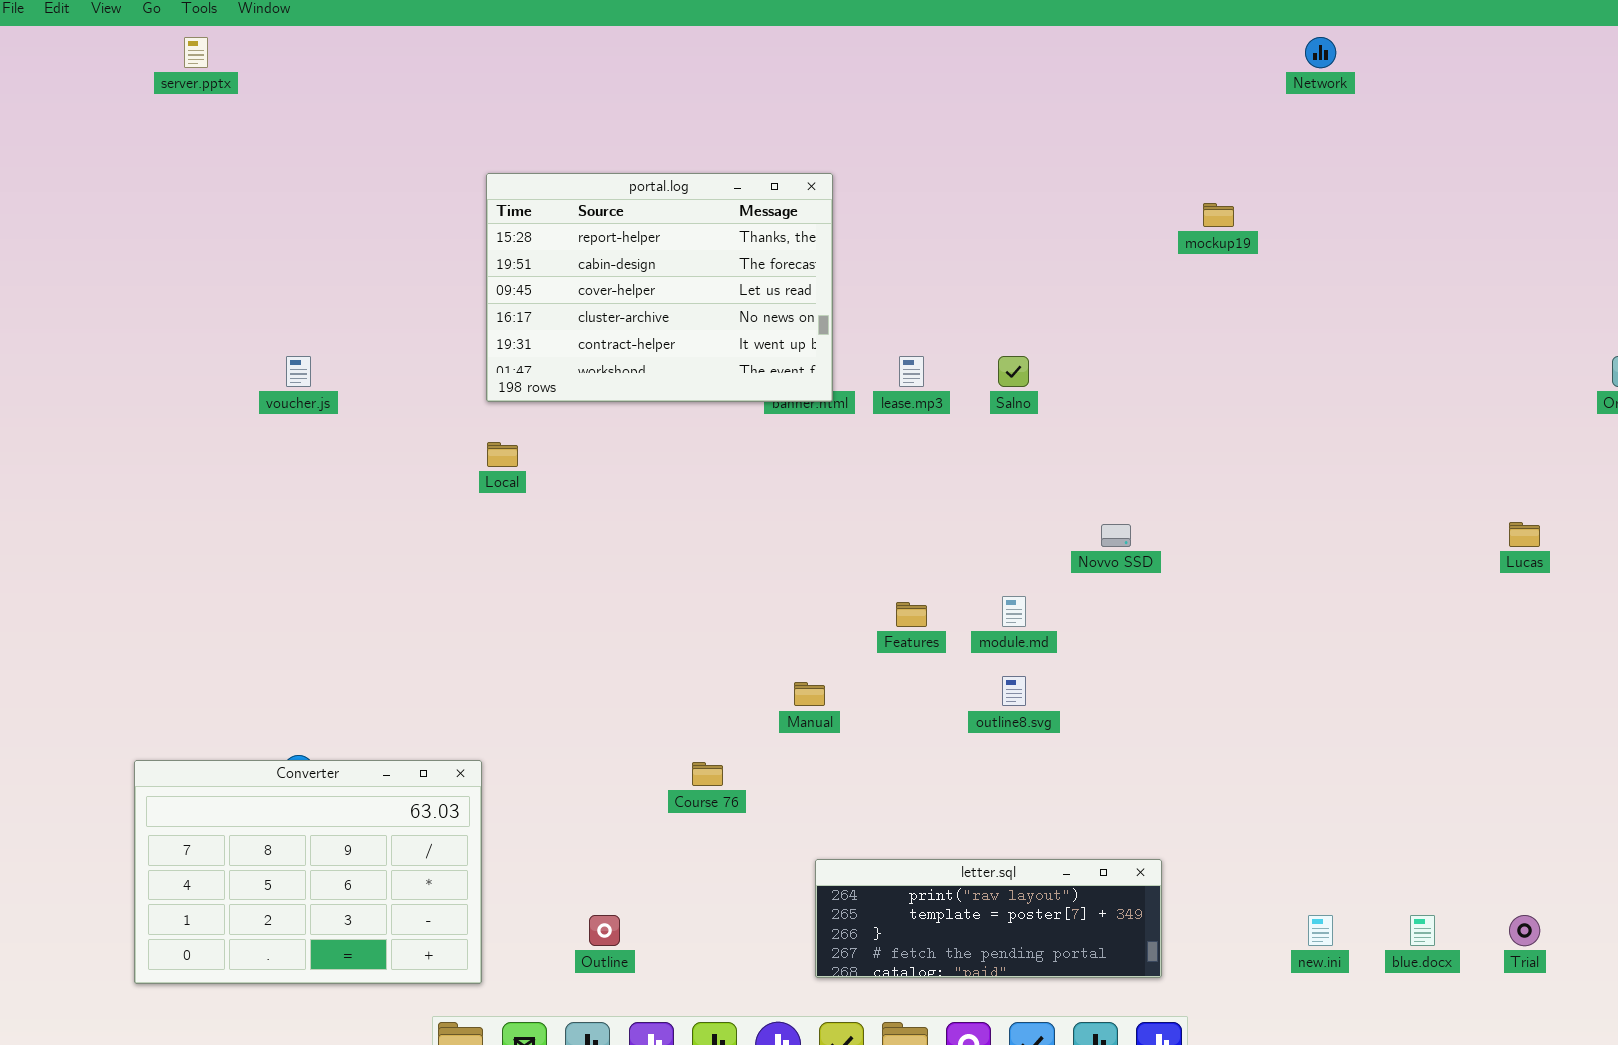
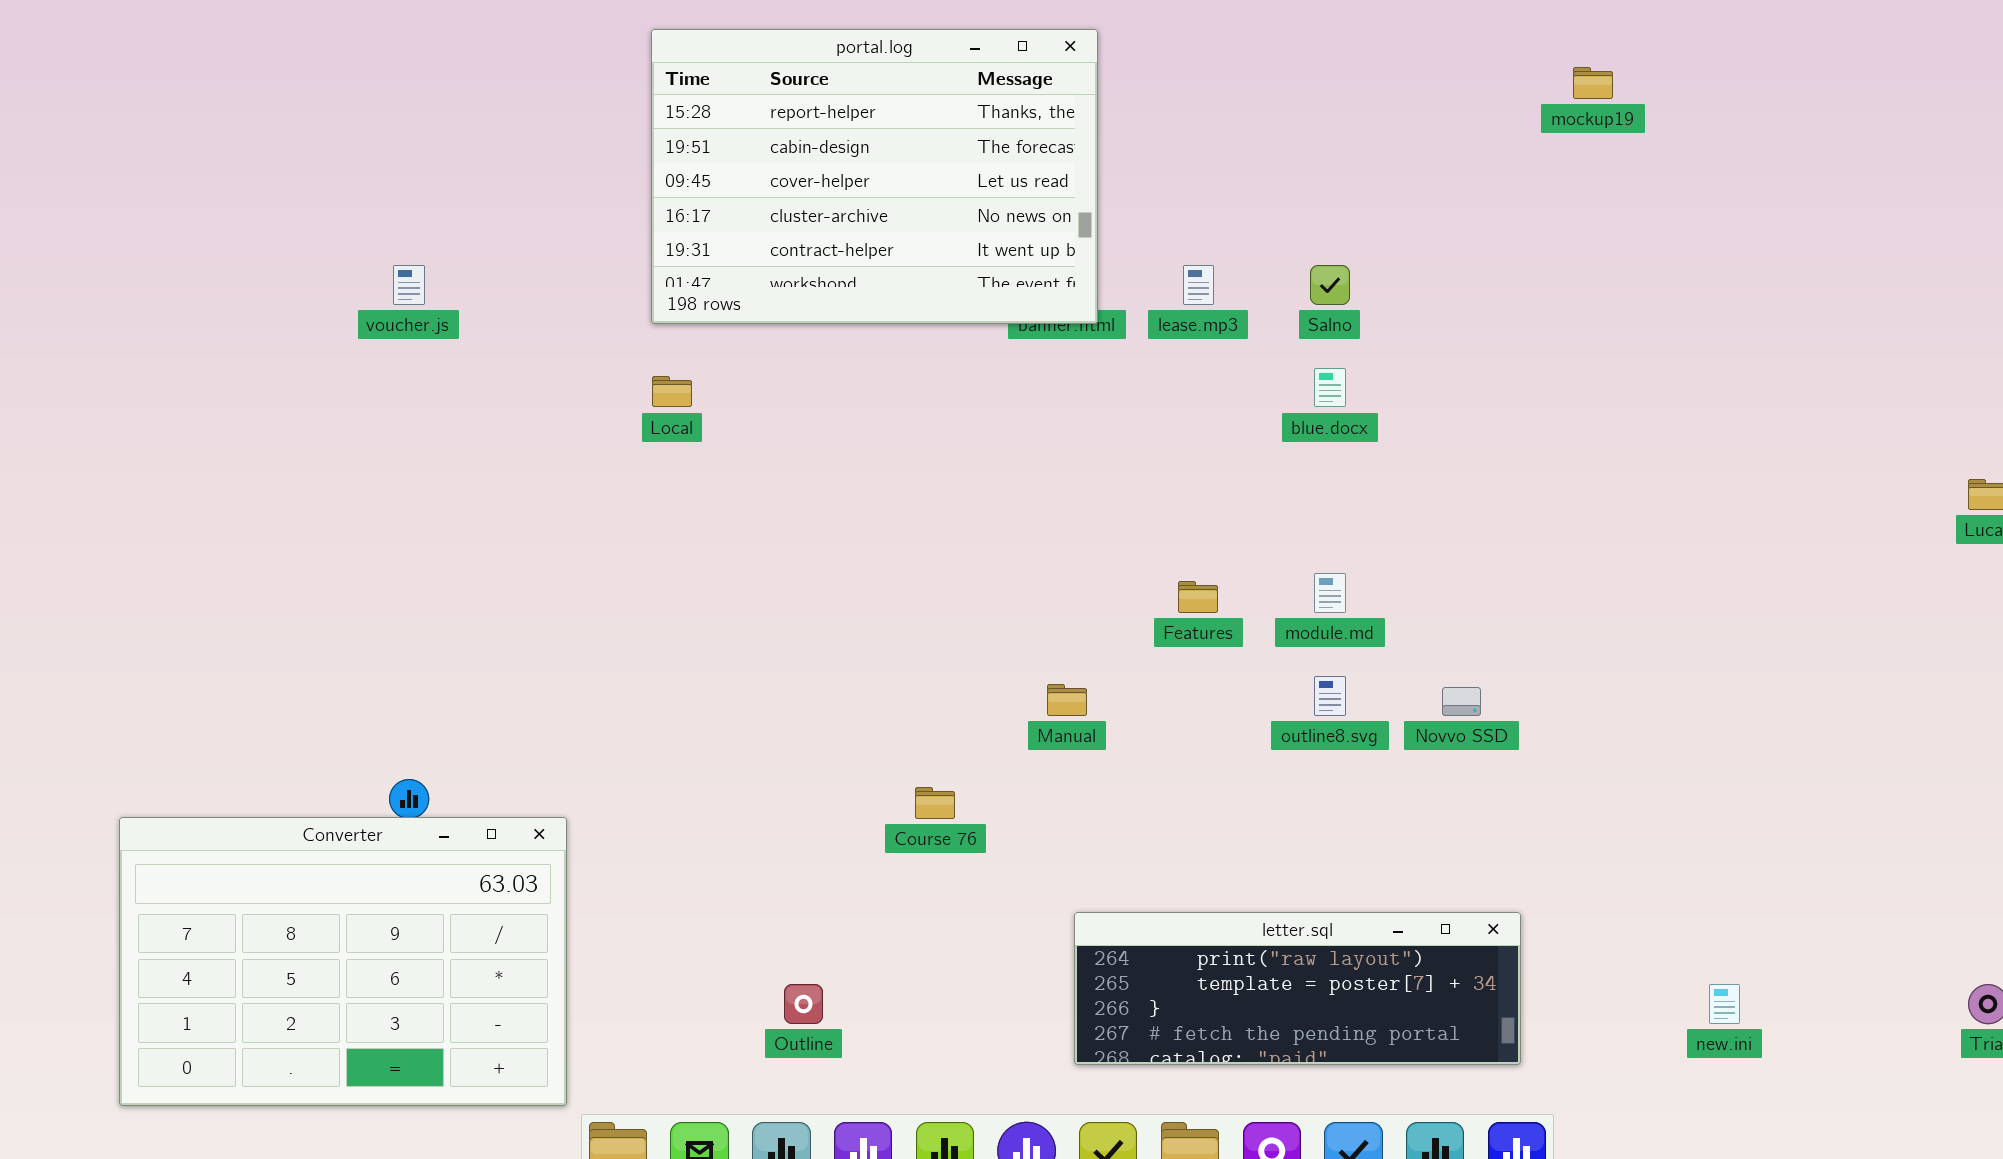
Novvo SSD: [1101,524,1131,547] -> [1442,687,1481,716], moved
Converter: [134,760,482,984] -> [119,817,567,1106], moved
blue.docx: [1410,915,1435,946] -> [1314,368,1346,407], moved

